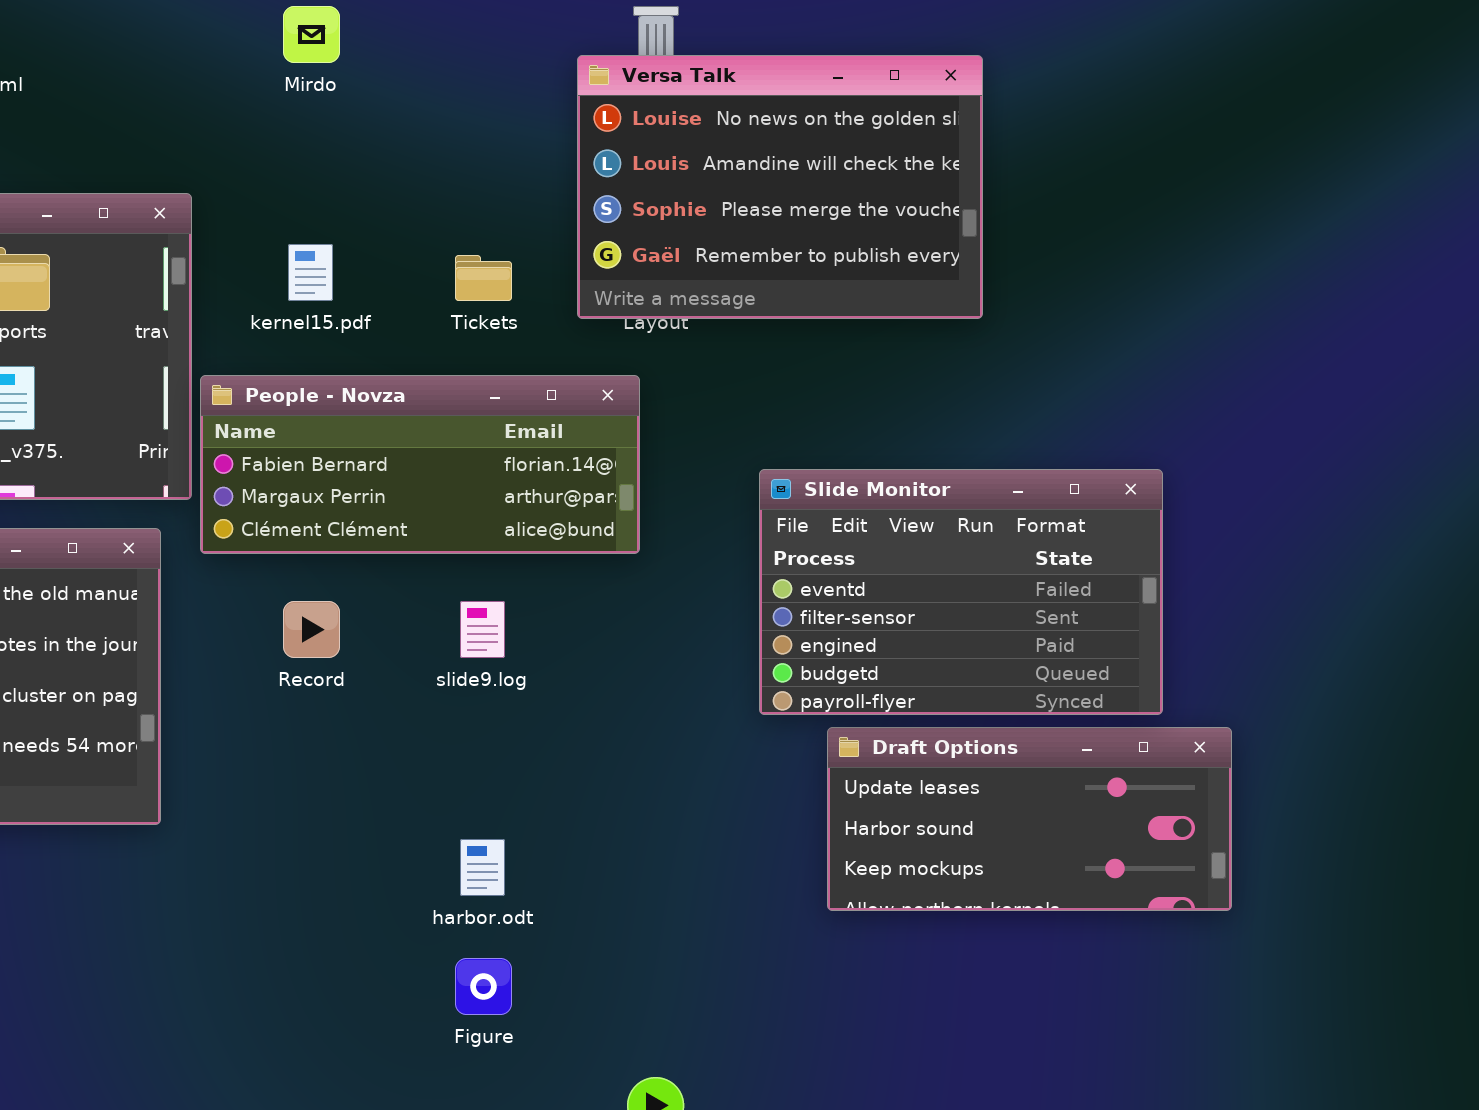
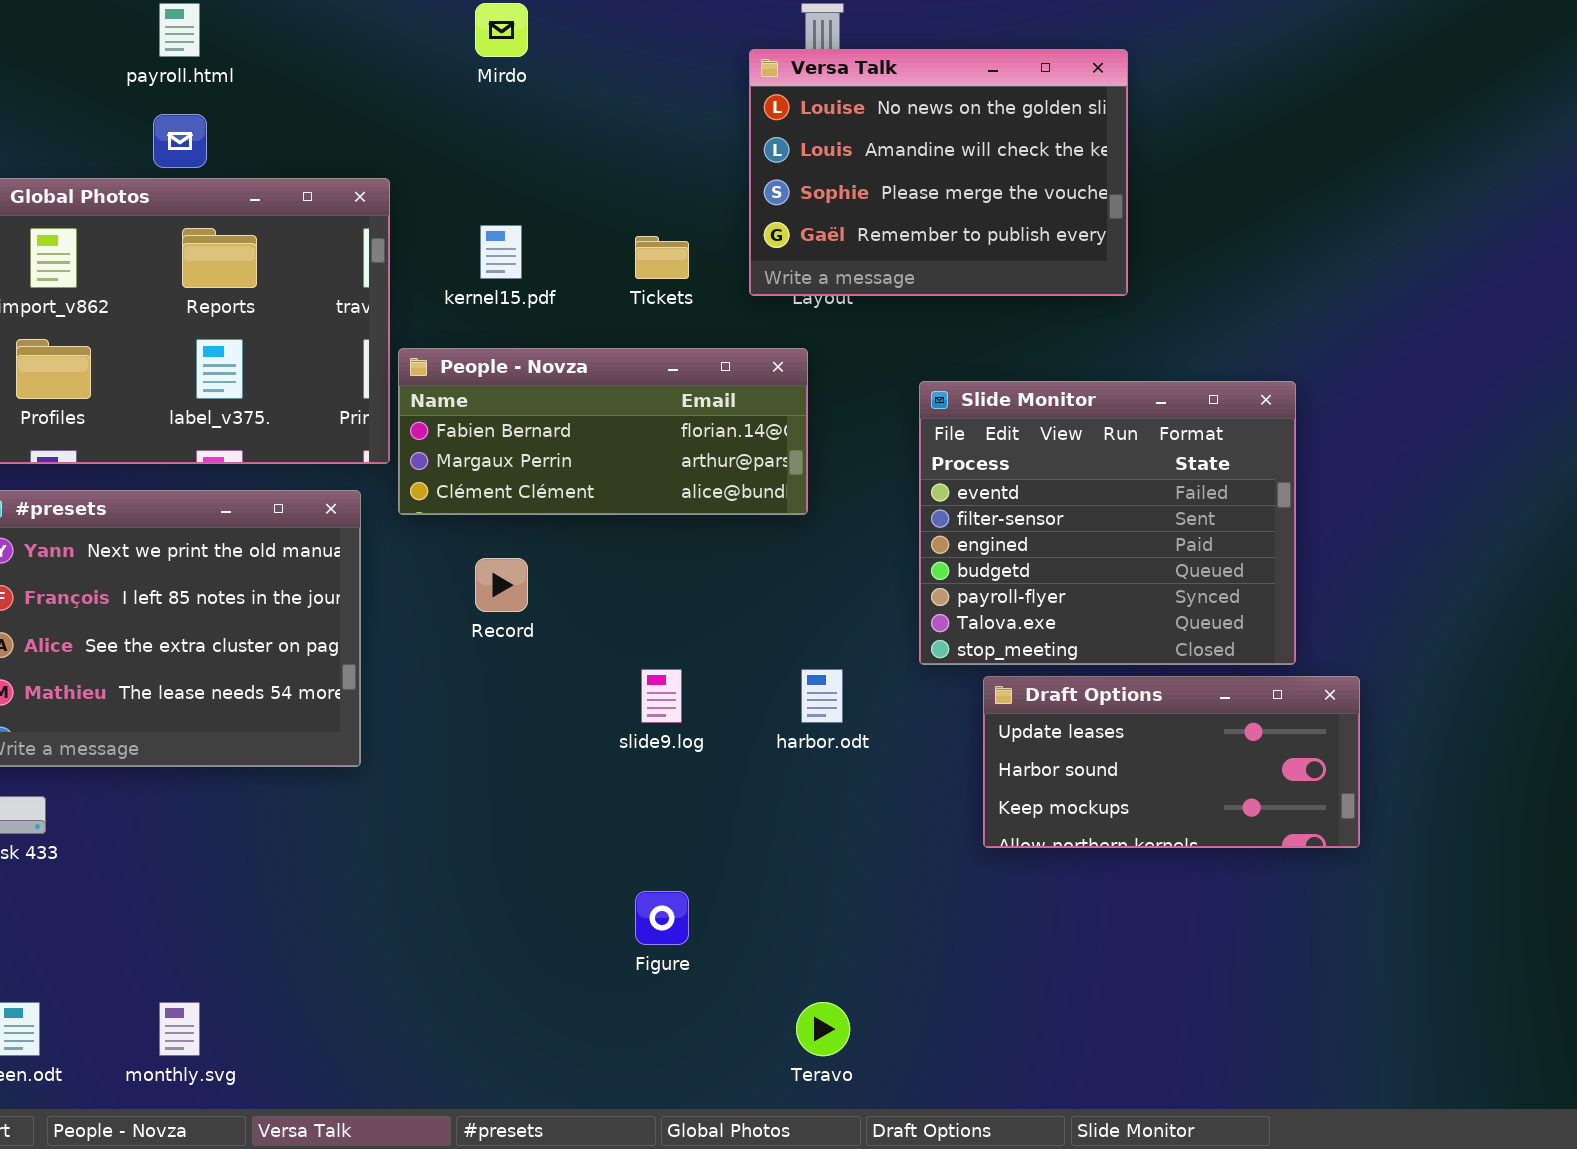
Slide Monitor: [759,469,1163,715] -> [919,381,1296,665], resized
slide9.log: [460,601,505,658] -> [641,669,682,723], moved
harbor.odt: [460,839,505,896] -> [801,669,843,723], moved

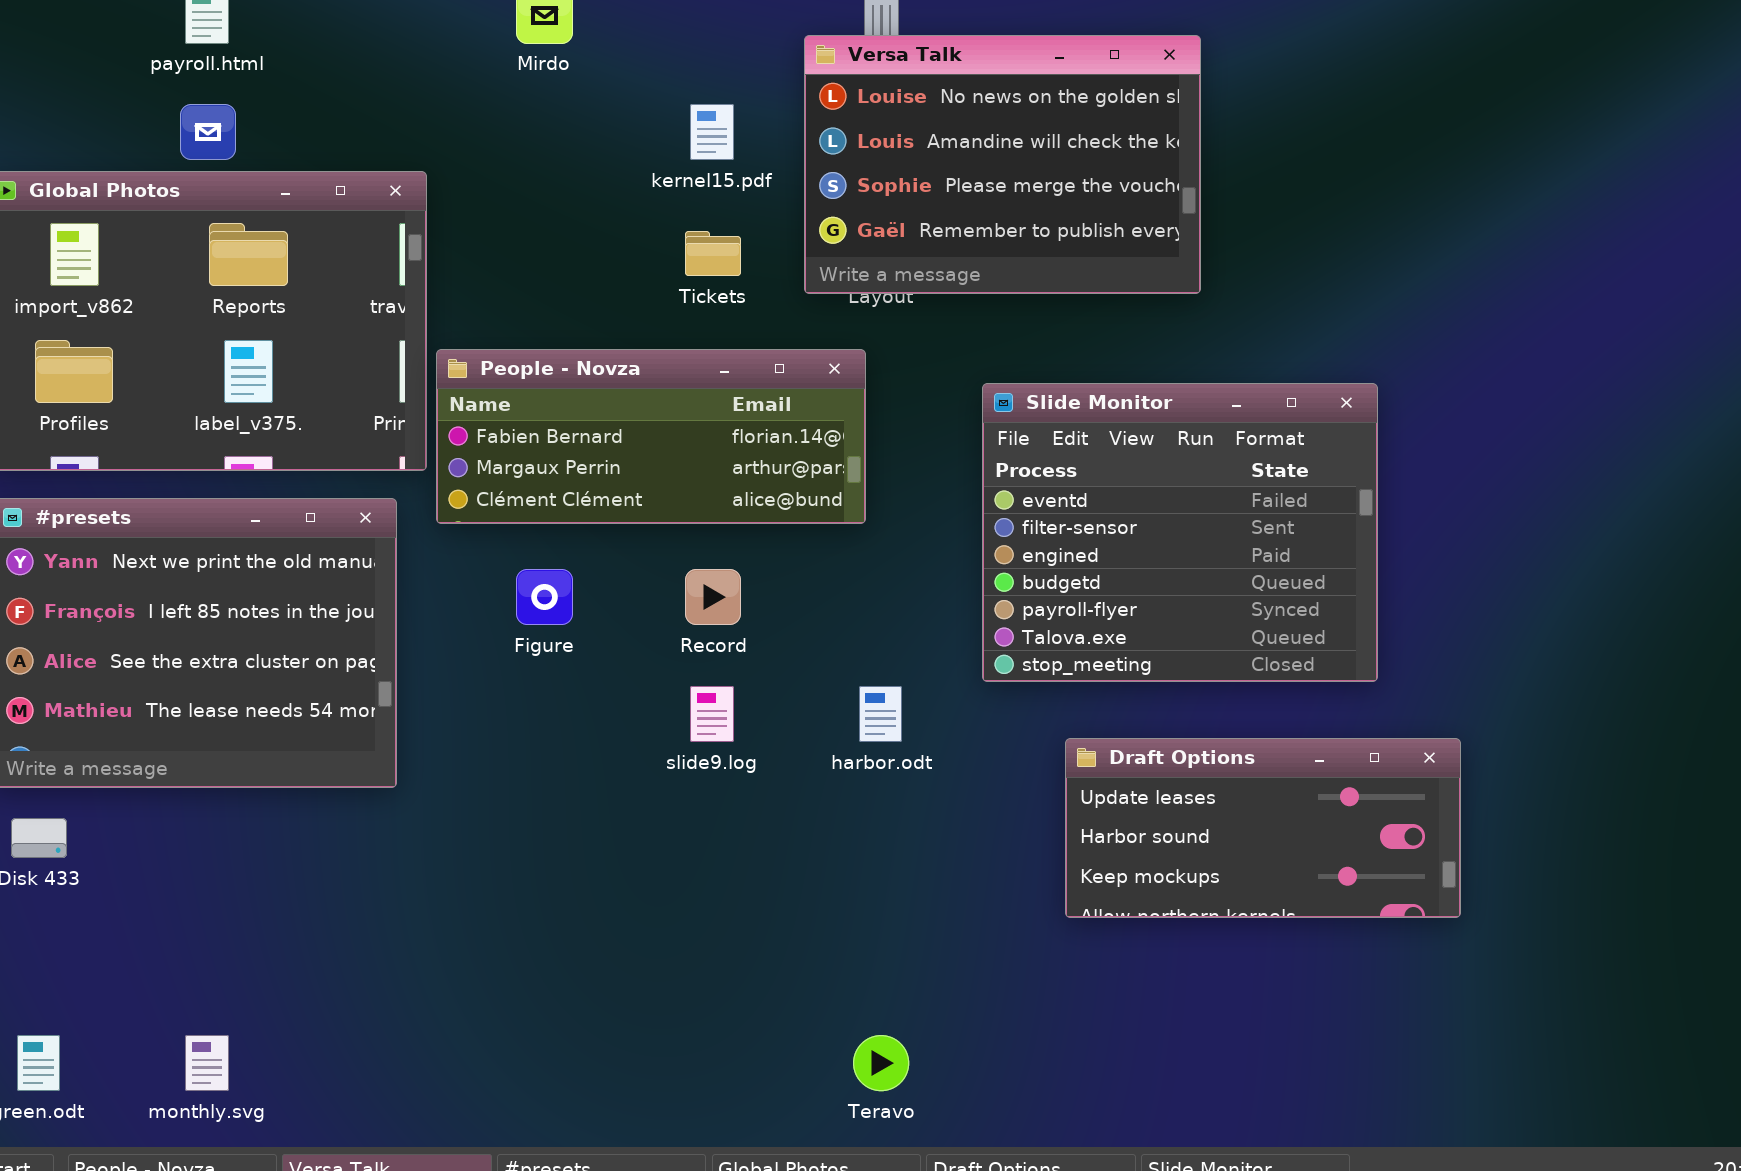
kernel15.pdf: [480,225,522,279] -> [690,104,734,160], moved
Record: [475,558,528,612] -> [685,569,741,625], moved
Draft Options: [983,676,1360,848] -> [1065,738,1461,918], moved
Figure: [635,891,689,945] -> [516,569,573,625], moved

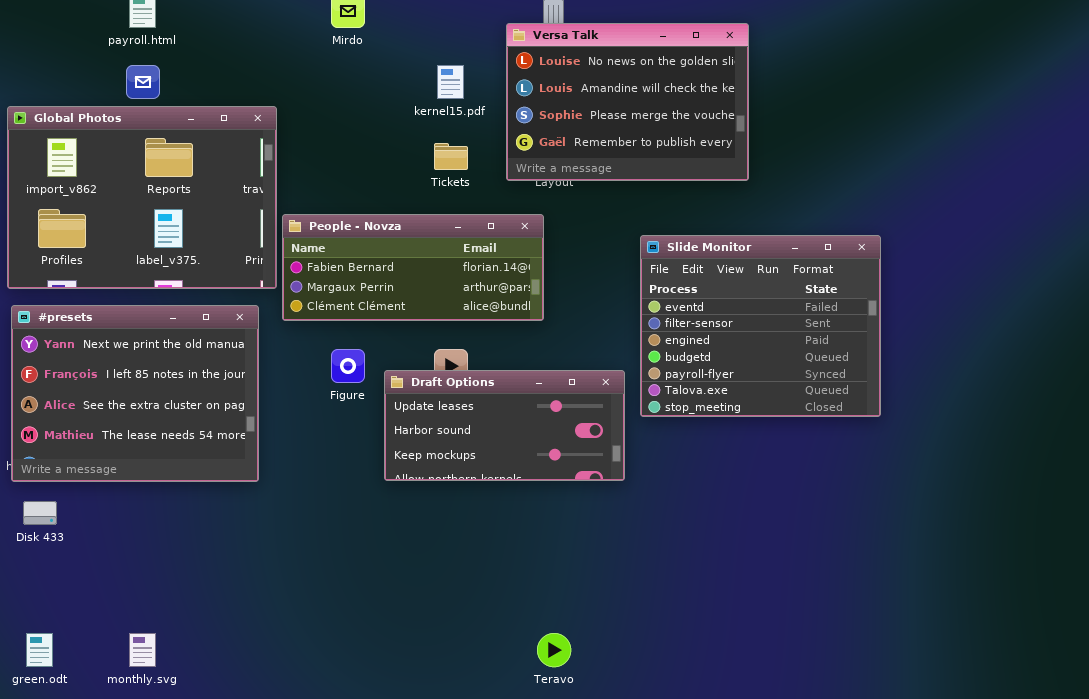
Slide Monitor: [982,383,1378,682] -> [640,235,881,417], moved
Draft Options: [1065,738,1461,918] -> [384,370,625,481], moved

